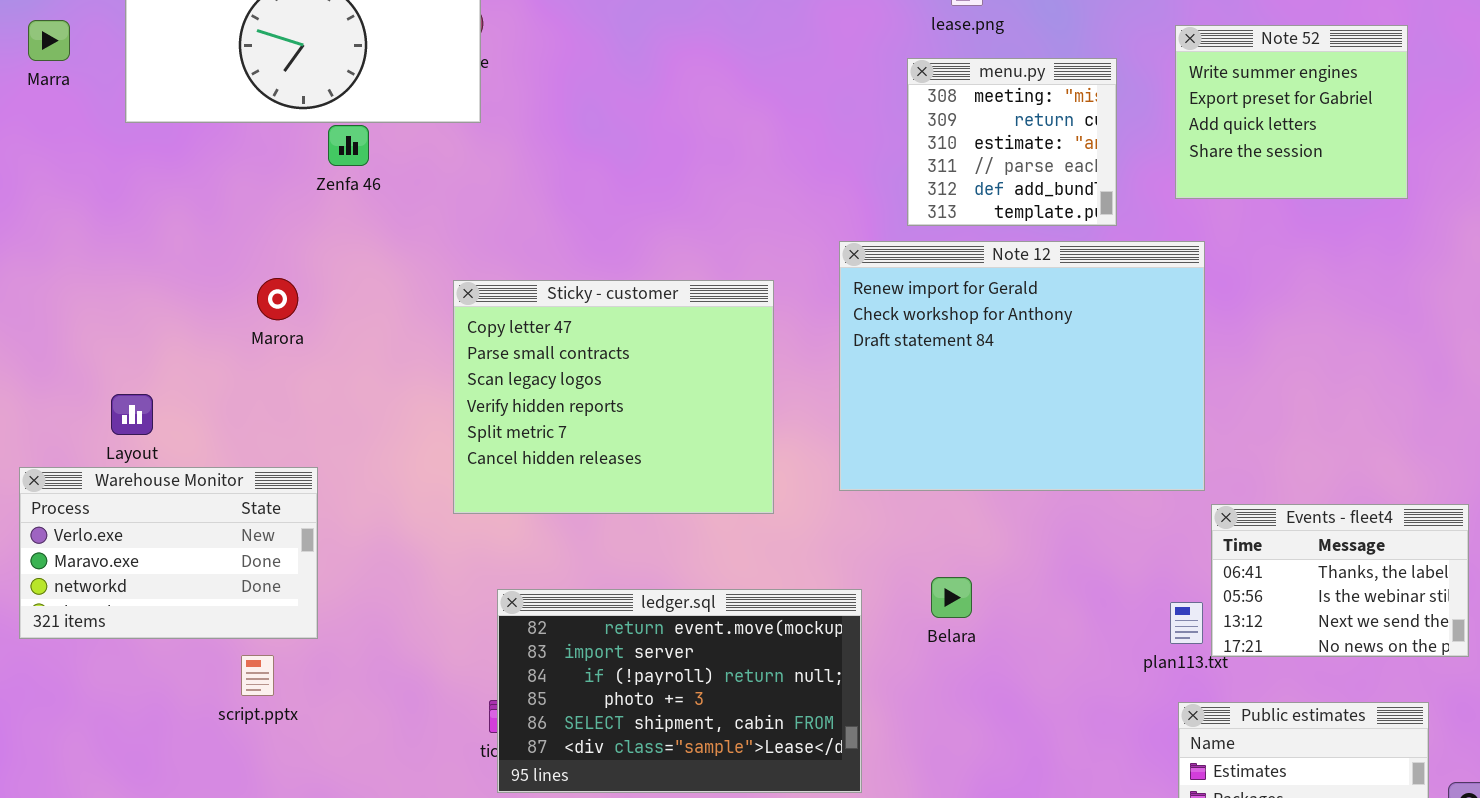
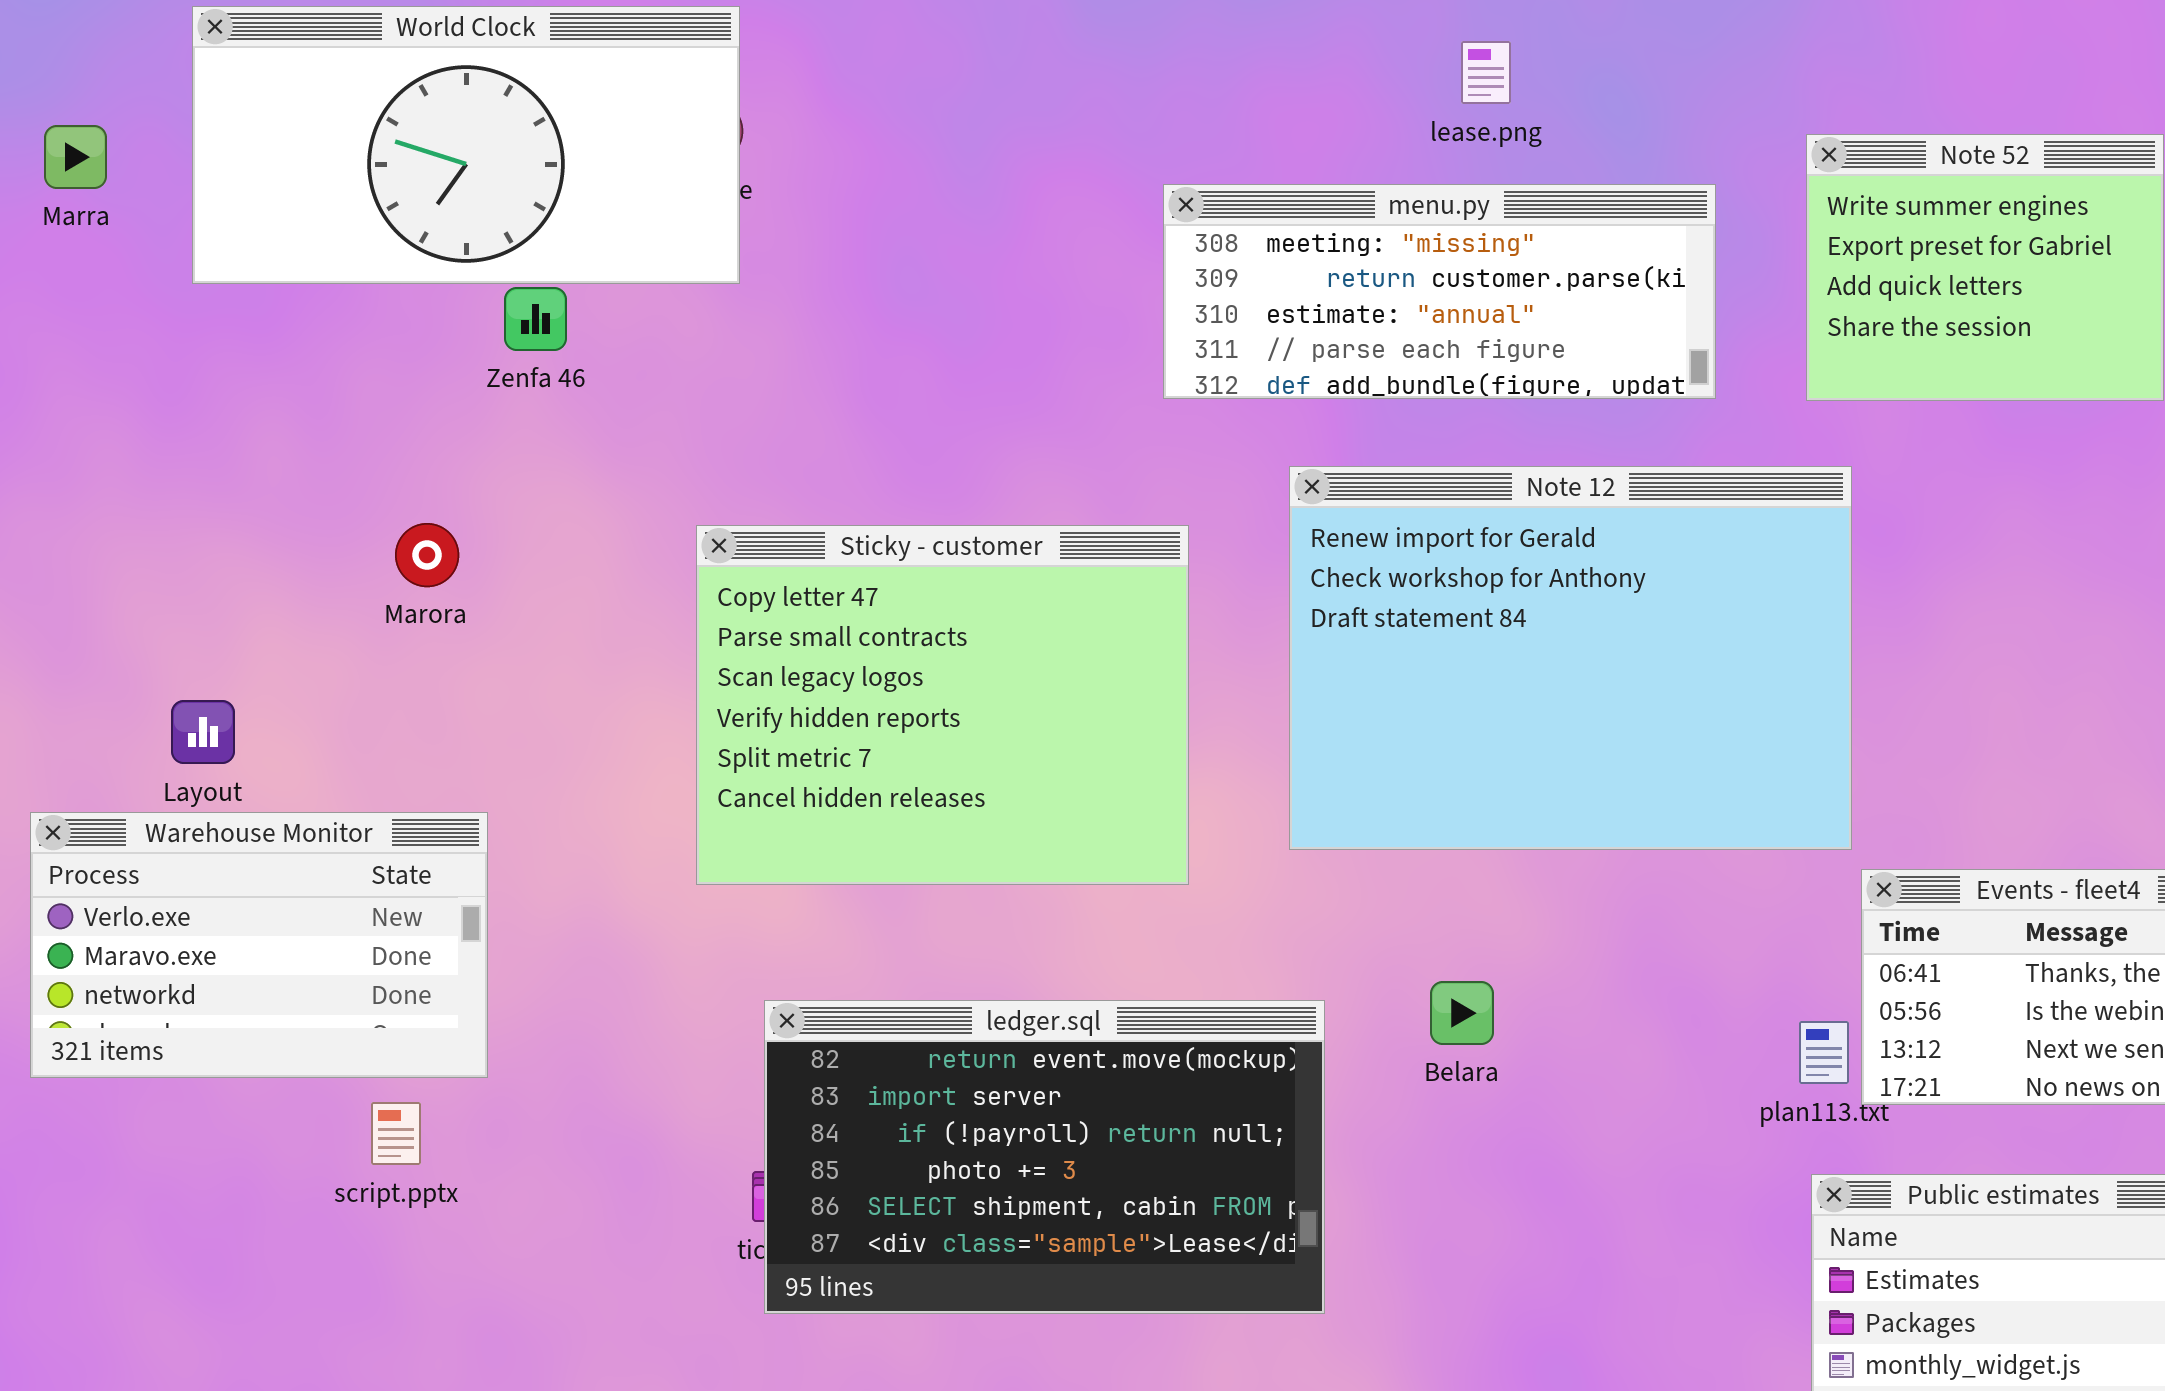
menu.py: [907,58,1117,226] -> [1163,184,1716,399], resized

